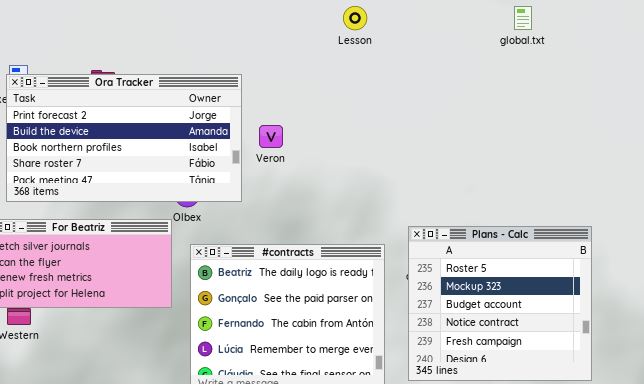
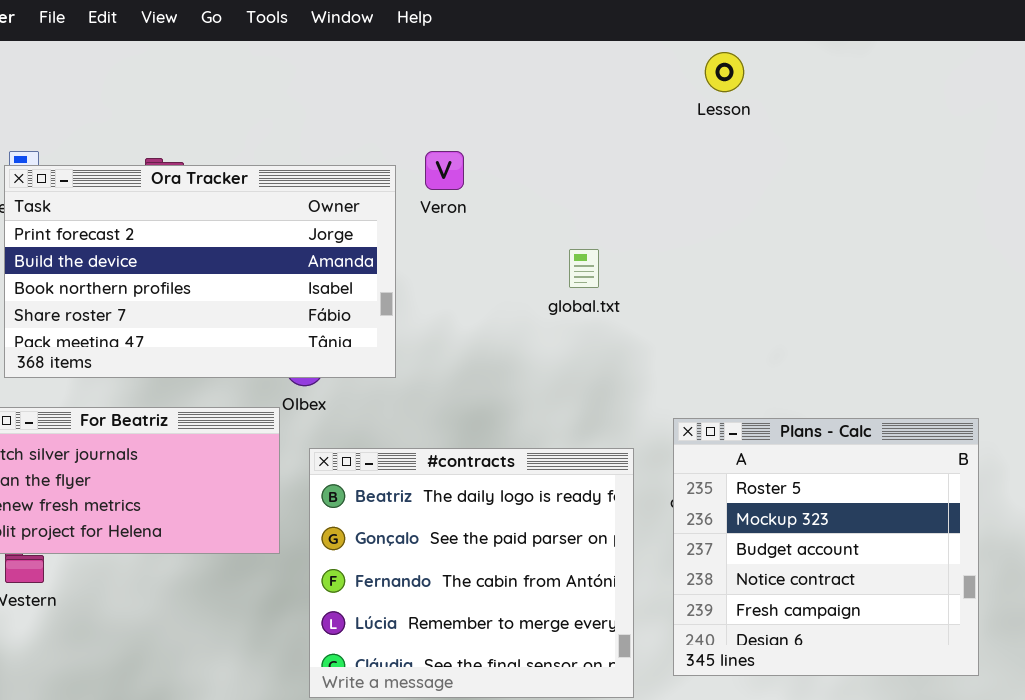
Lesson: [343,6,367,30] -> [705,52,744,92], moved
global.txt: [514,6,532,30] -> [569,249,599,288], moved
Veron: [259,125,283,148] -> [425,151,464,190], moved

